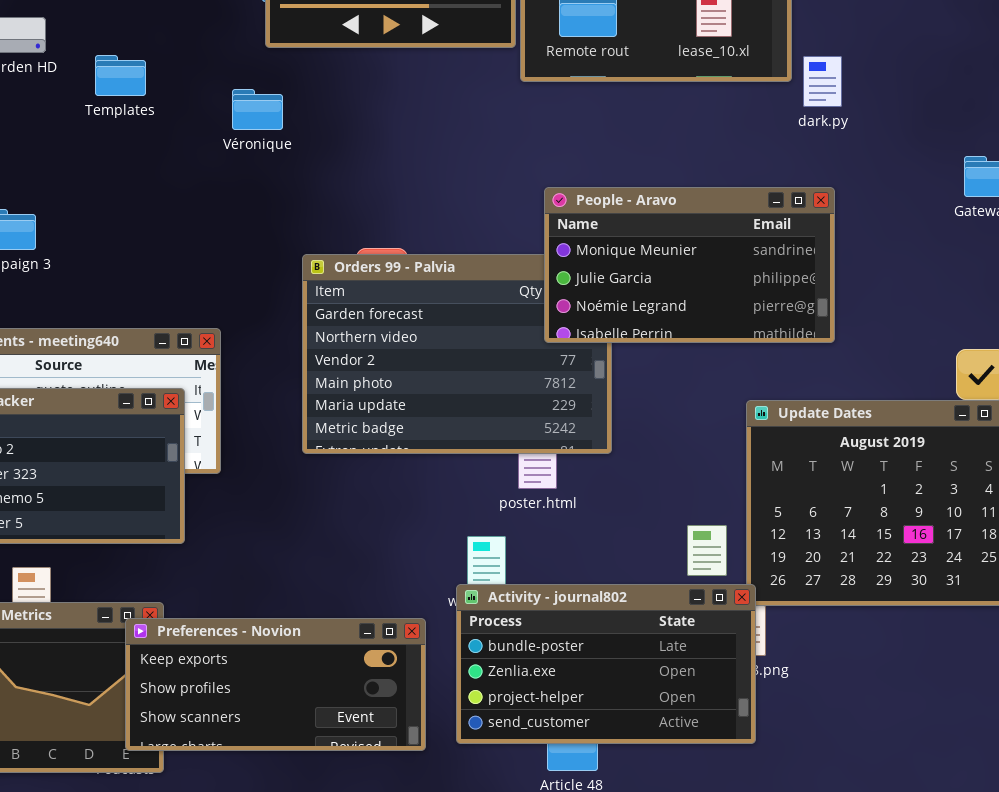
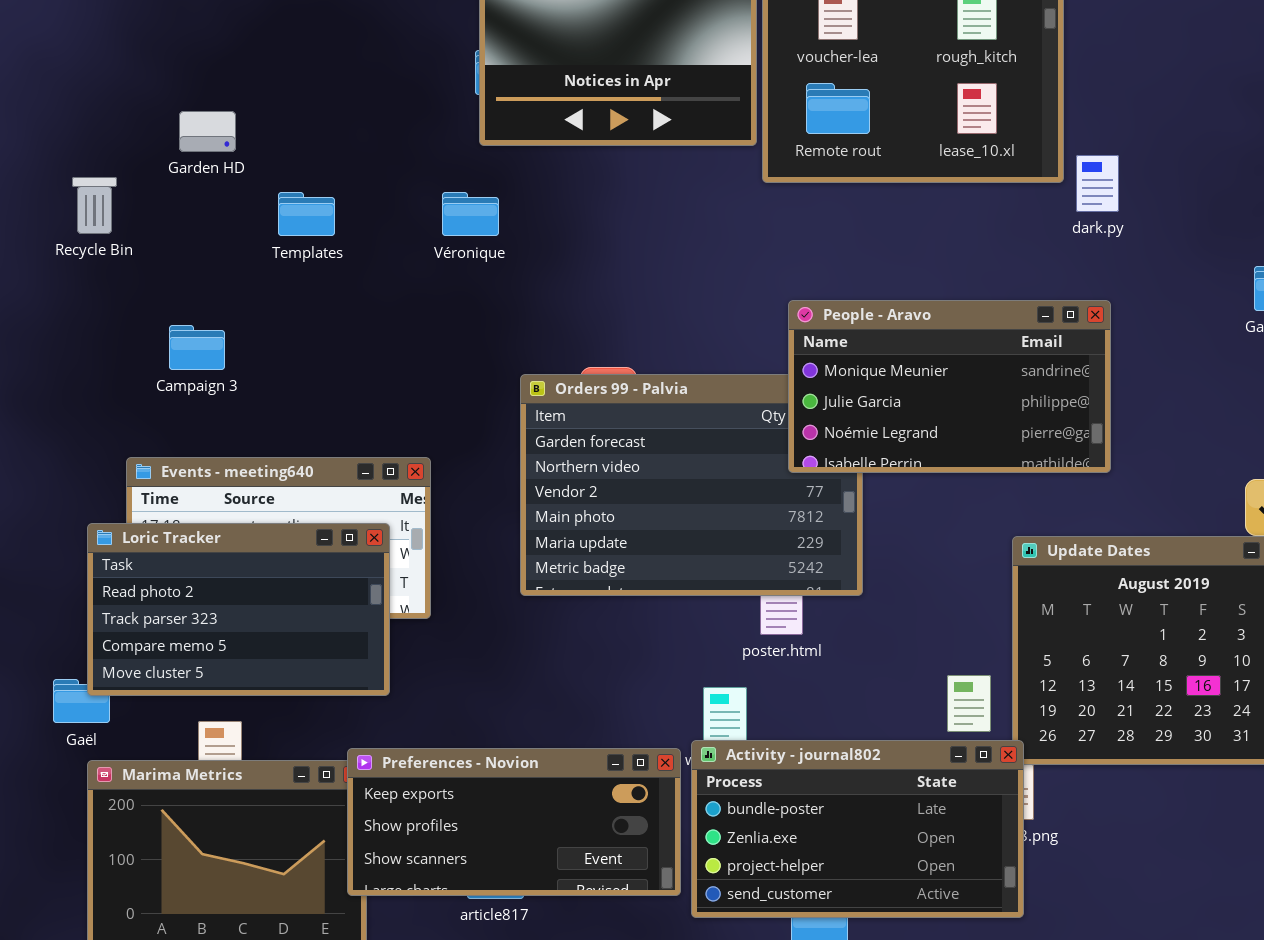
Templates: [95,55,146,96] -> [278,192,335,236], moved
Preferences - Novion: [125,618,426,751] -> [347,748,681,896], moved

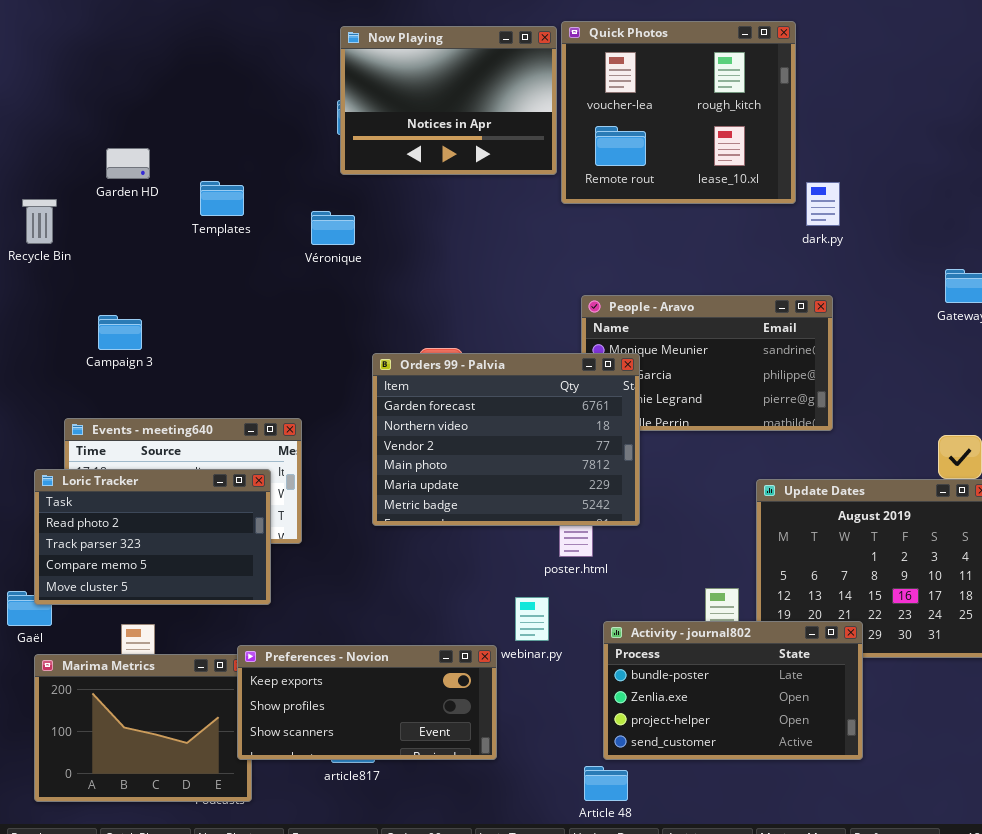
Templates: [278,192,335,236] -> [200,181,244,216], moved
Orders 99 - Palvia: [520,374,863,596] -> [372,353,640,526], raised
Activity - journal802: [691,740,1024,918] -> [603,621,863,760], moved

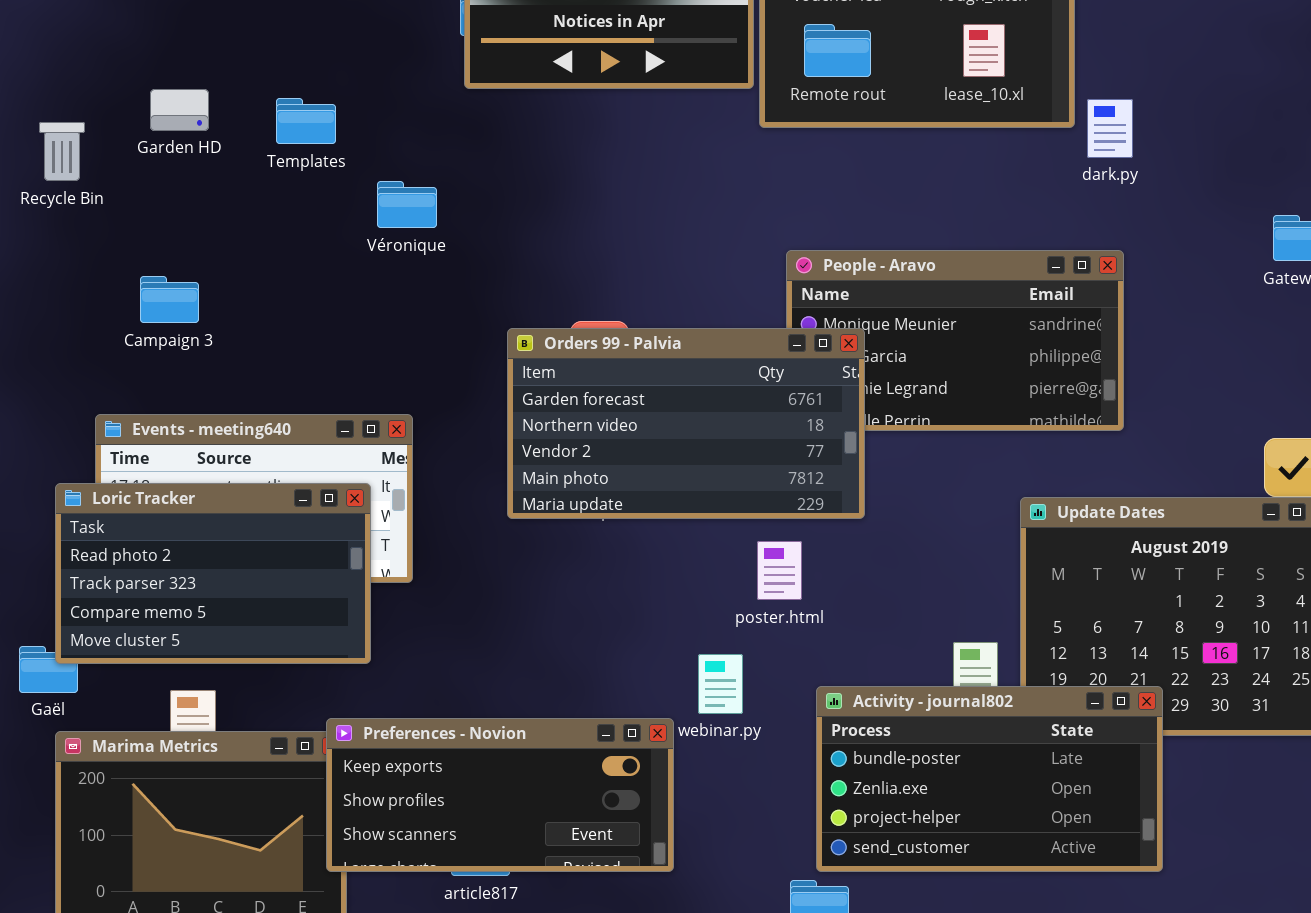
Garden HD: [106,148,150,179] -> [150,89,209,131], moved
Véronique: [311,211,355,245] -> [377,181,437,228], moved
Orders 99 - Palvia: [372,353,640,526] -> [507,328,865,519], resized

